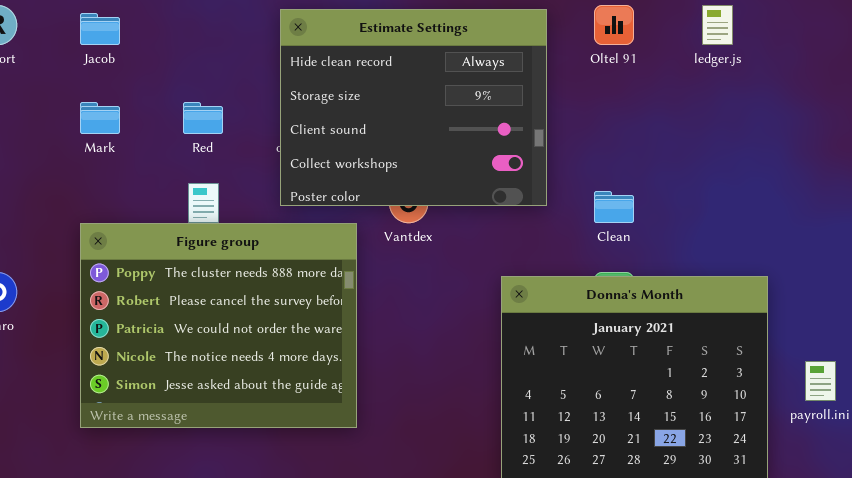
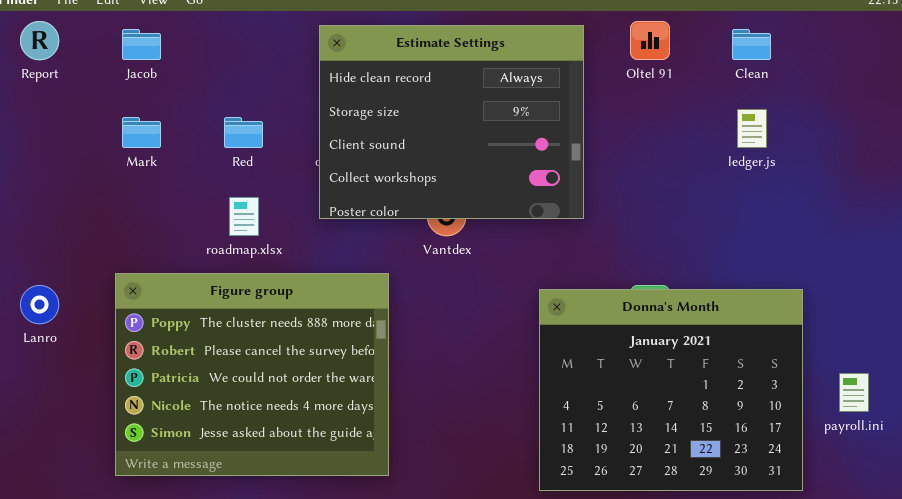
ledger.js: [702,5,733,45] -> [737,109,767,148], moved
Clean: [594,191,634,223] -> [732,29,771,60], moved
Figure group: [80,223,357,428] -> [115,273,389,476], moved

